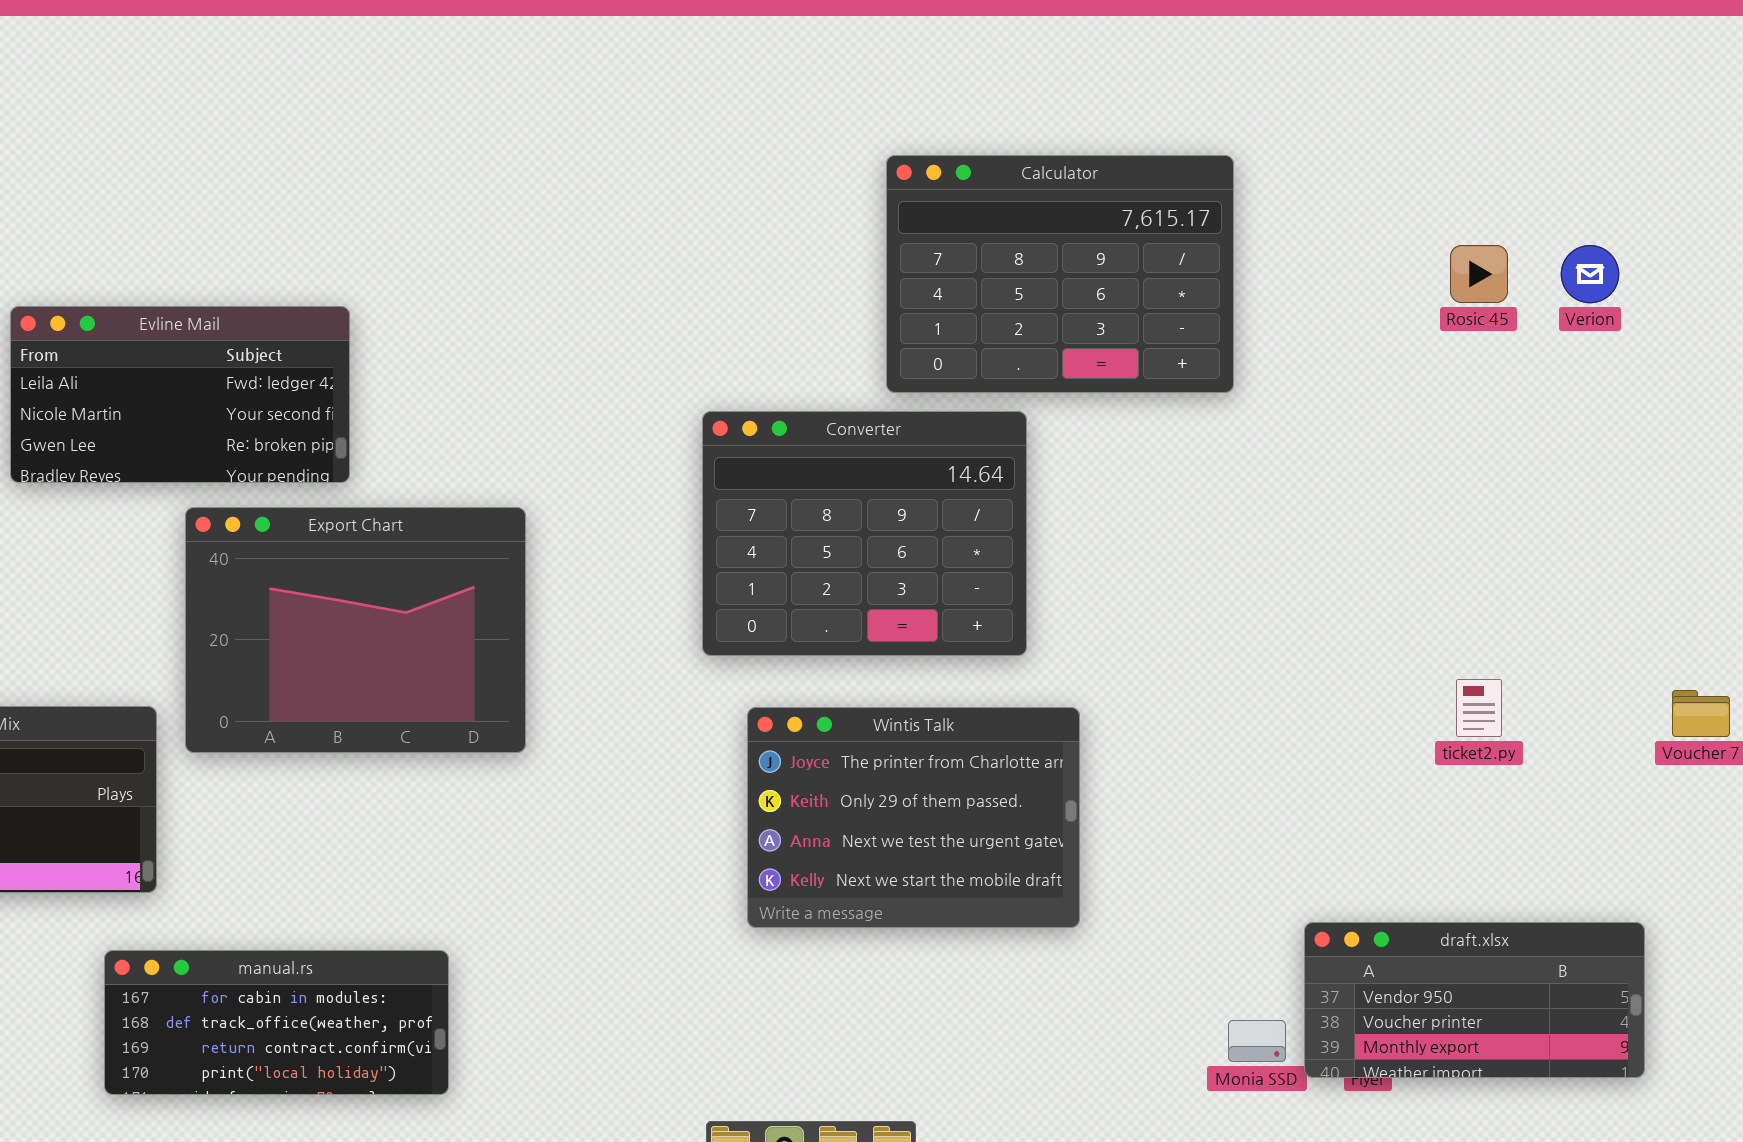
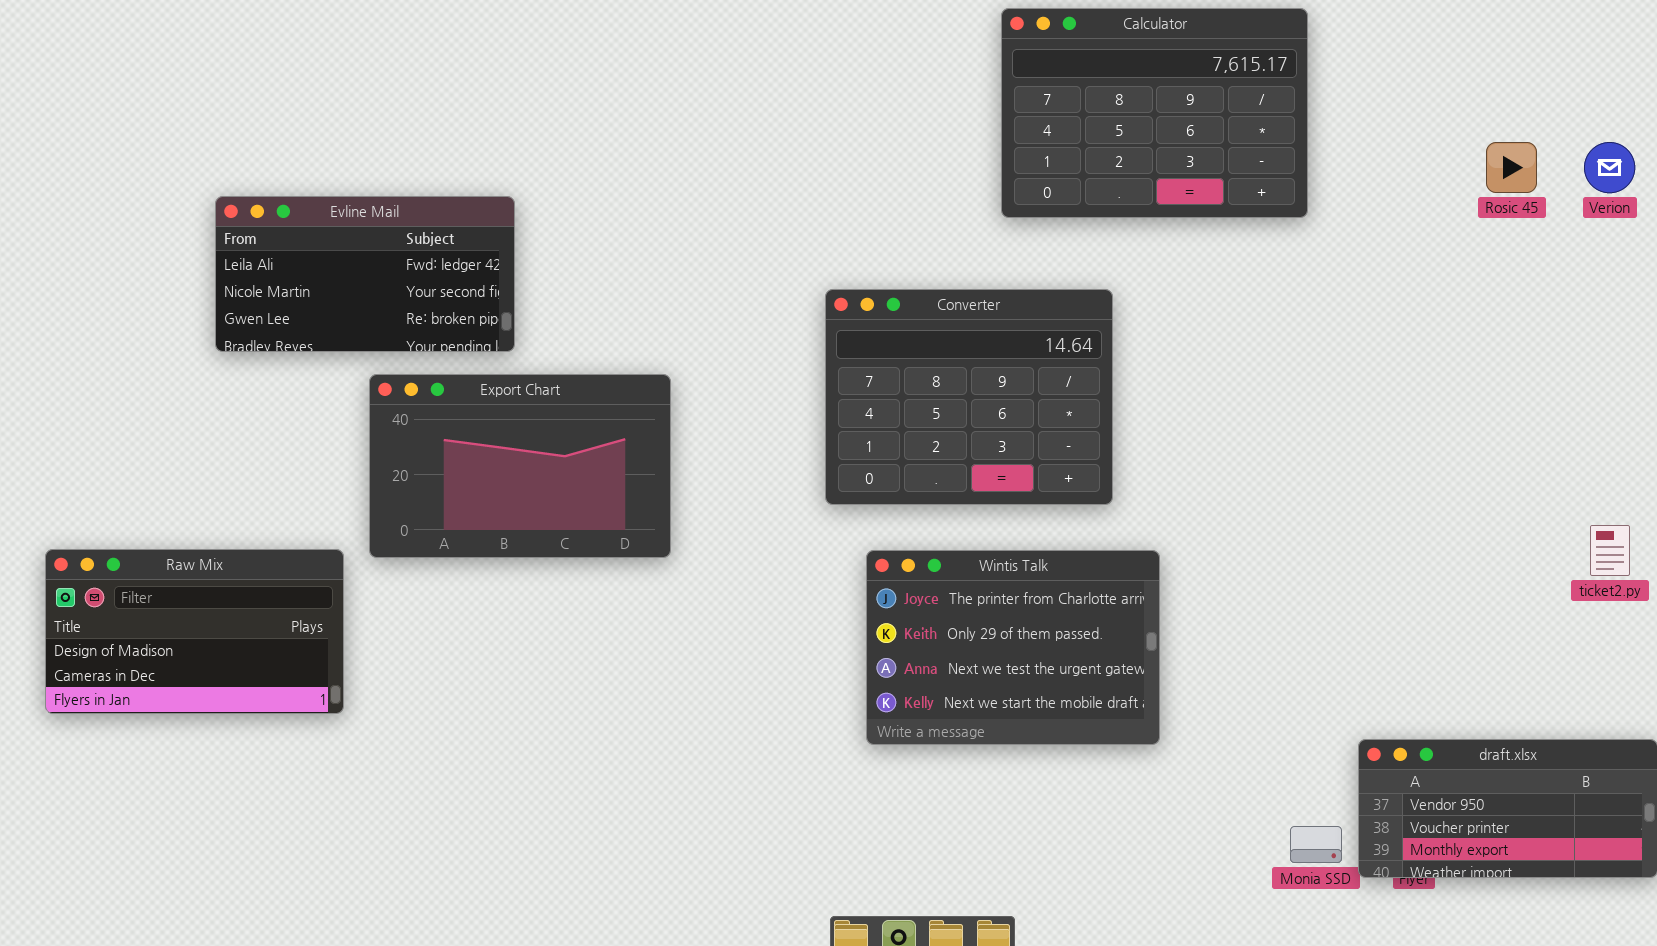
Calculator: [886,155,1234,393] -> [1001,8,1308,218], moved
Export Chart: [185,507,526,753] -> [369,374,671,558], resized
ticket2.py: [1456,679,1502,737] -> [1590,525,1630,576], moved
manual.rs: [104,950,449,1095] -> none, closed

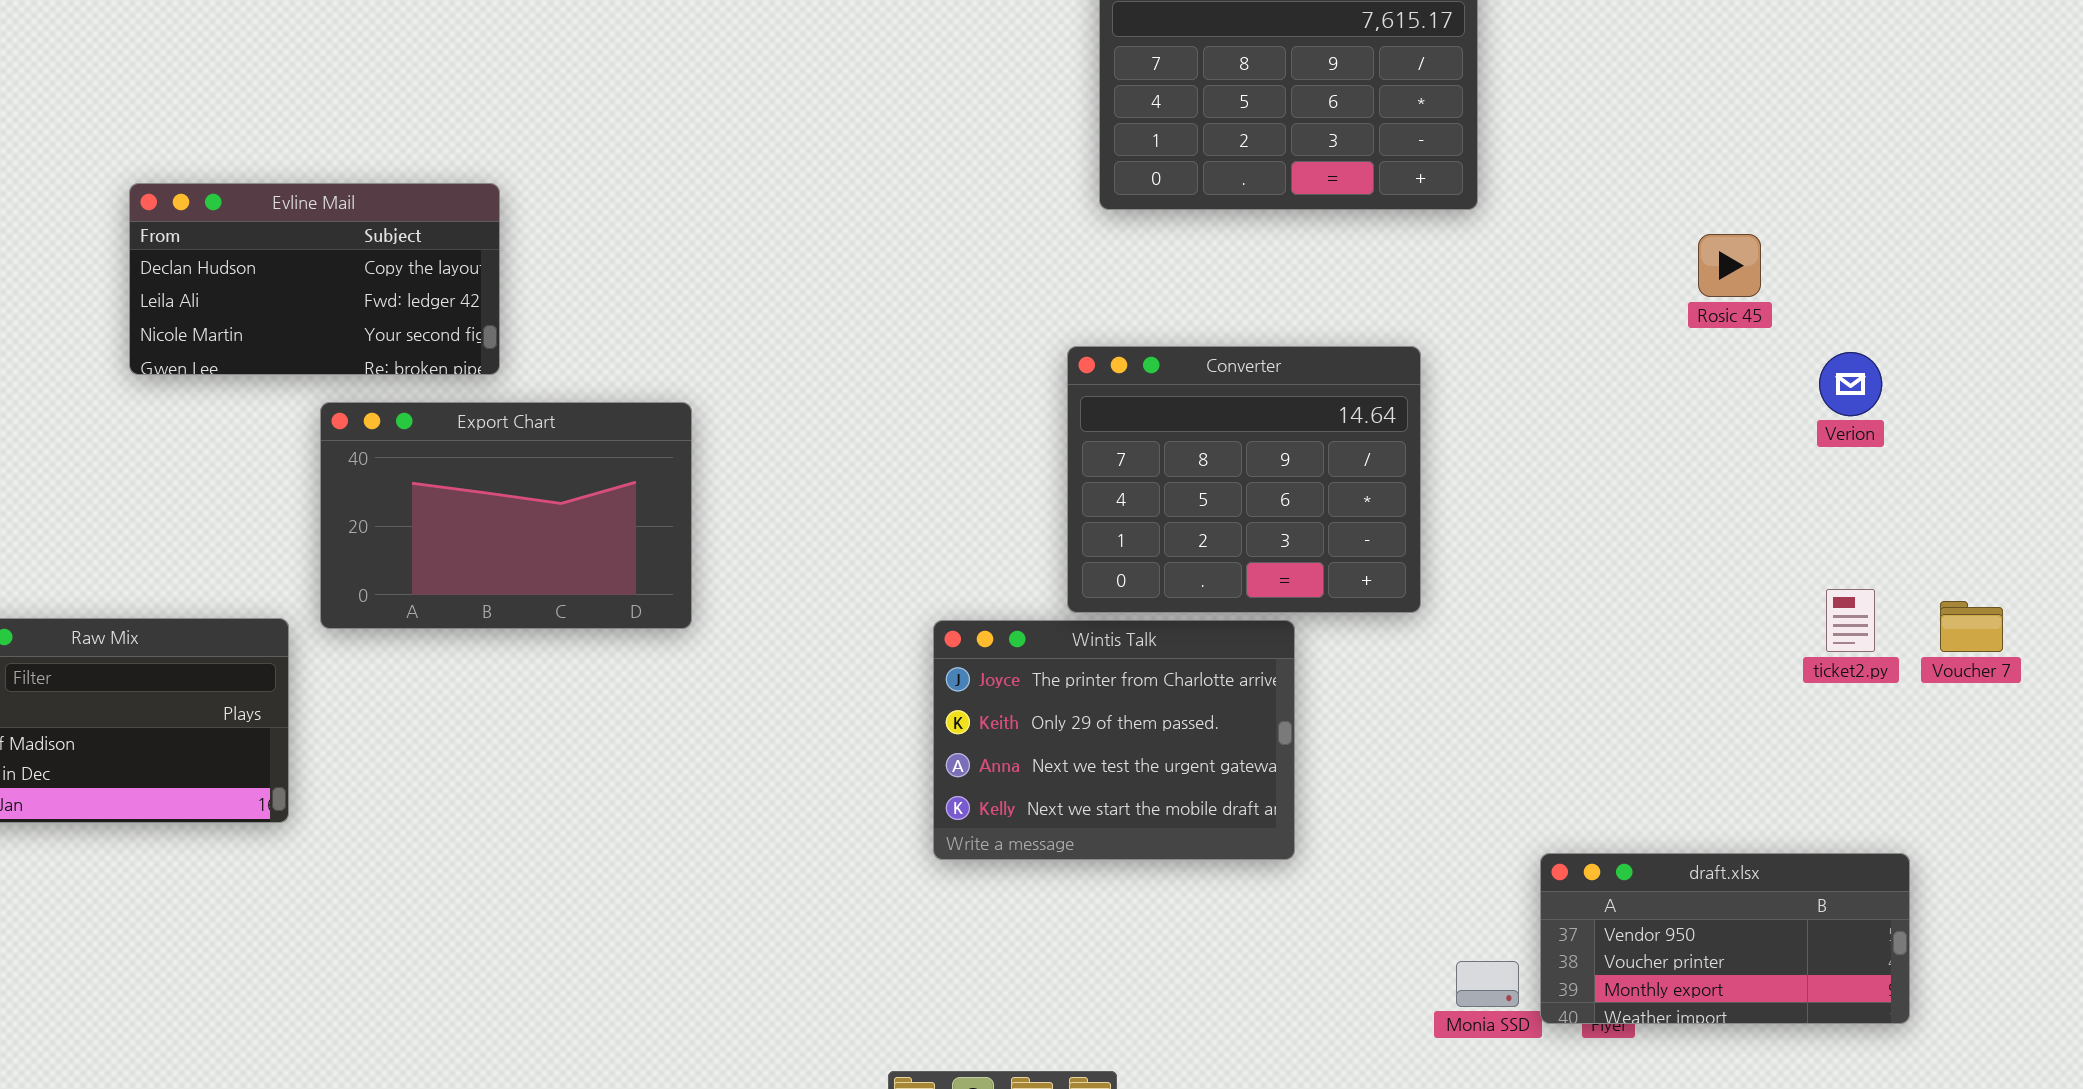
Rosic 45: [1486,142,1537,193] -> [1698,234,1761,297], moved
Verion: [1584,142,1635,193] -> [1819,352,1882,416], moved
Evline Mail: [215,196,515,352] -> [129,183,500,375], scrolled up 1 row
Converter: [825,289,1113,505] -> [1067,346,1421,613], moved

